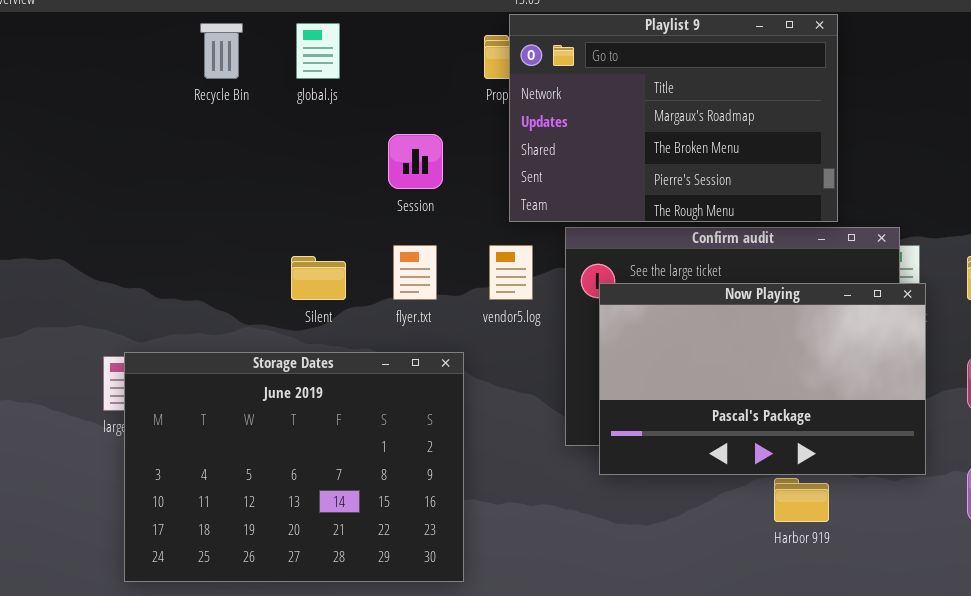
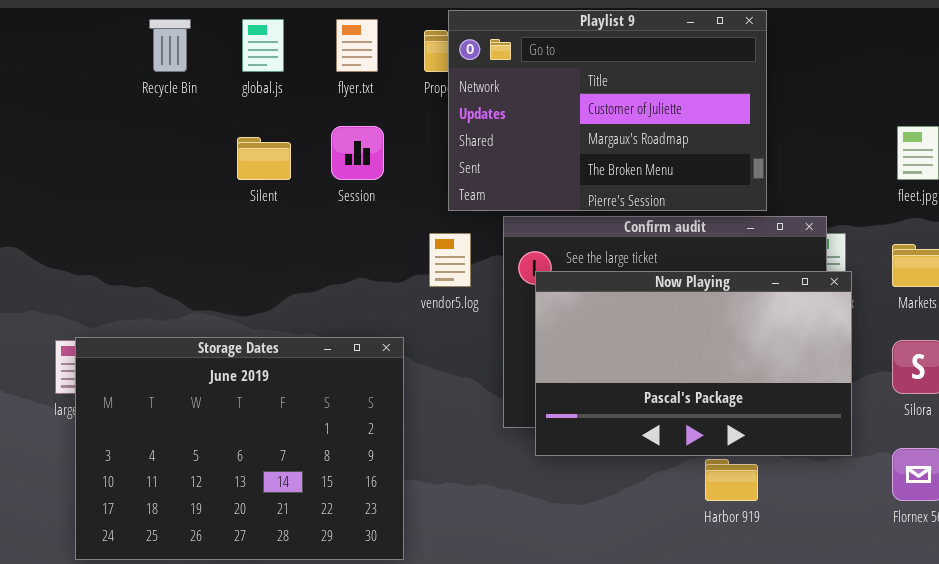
Playlist 9: [509,14,838,222] -> [448,10,767,211], scrolled up 1 row
flyer.txt: [393,245,437,300] -> [336,19,378,72], moved
Silent: [291,256,346,300] -> [237,137,291,180], moved

